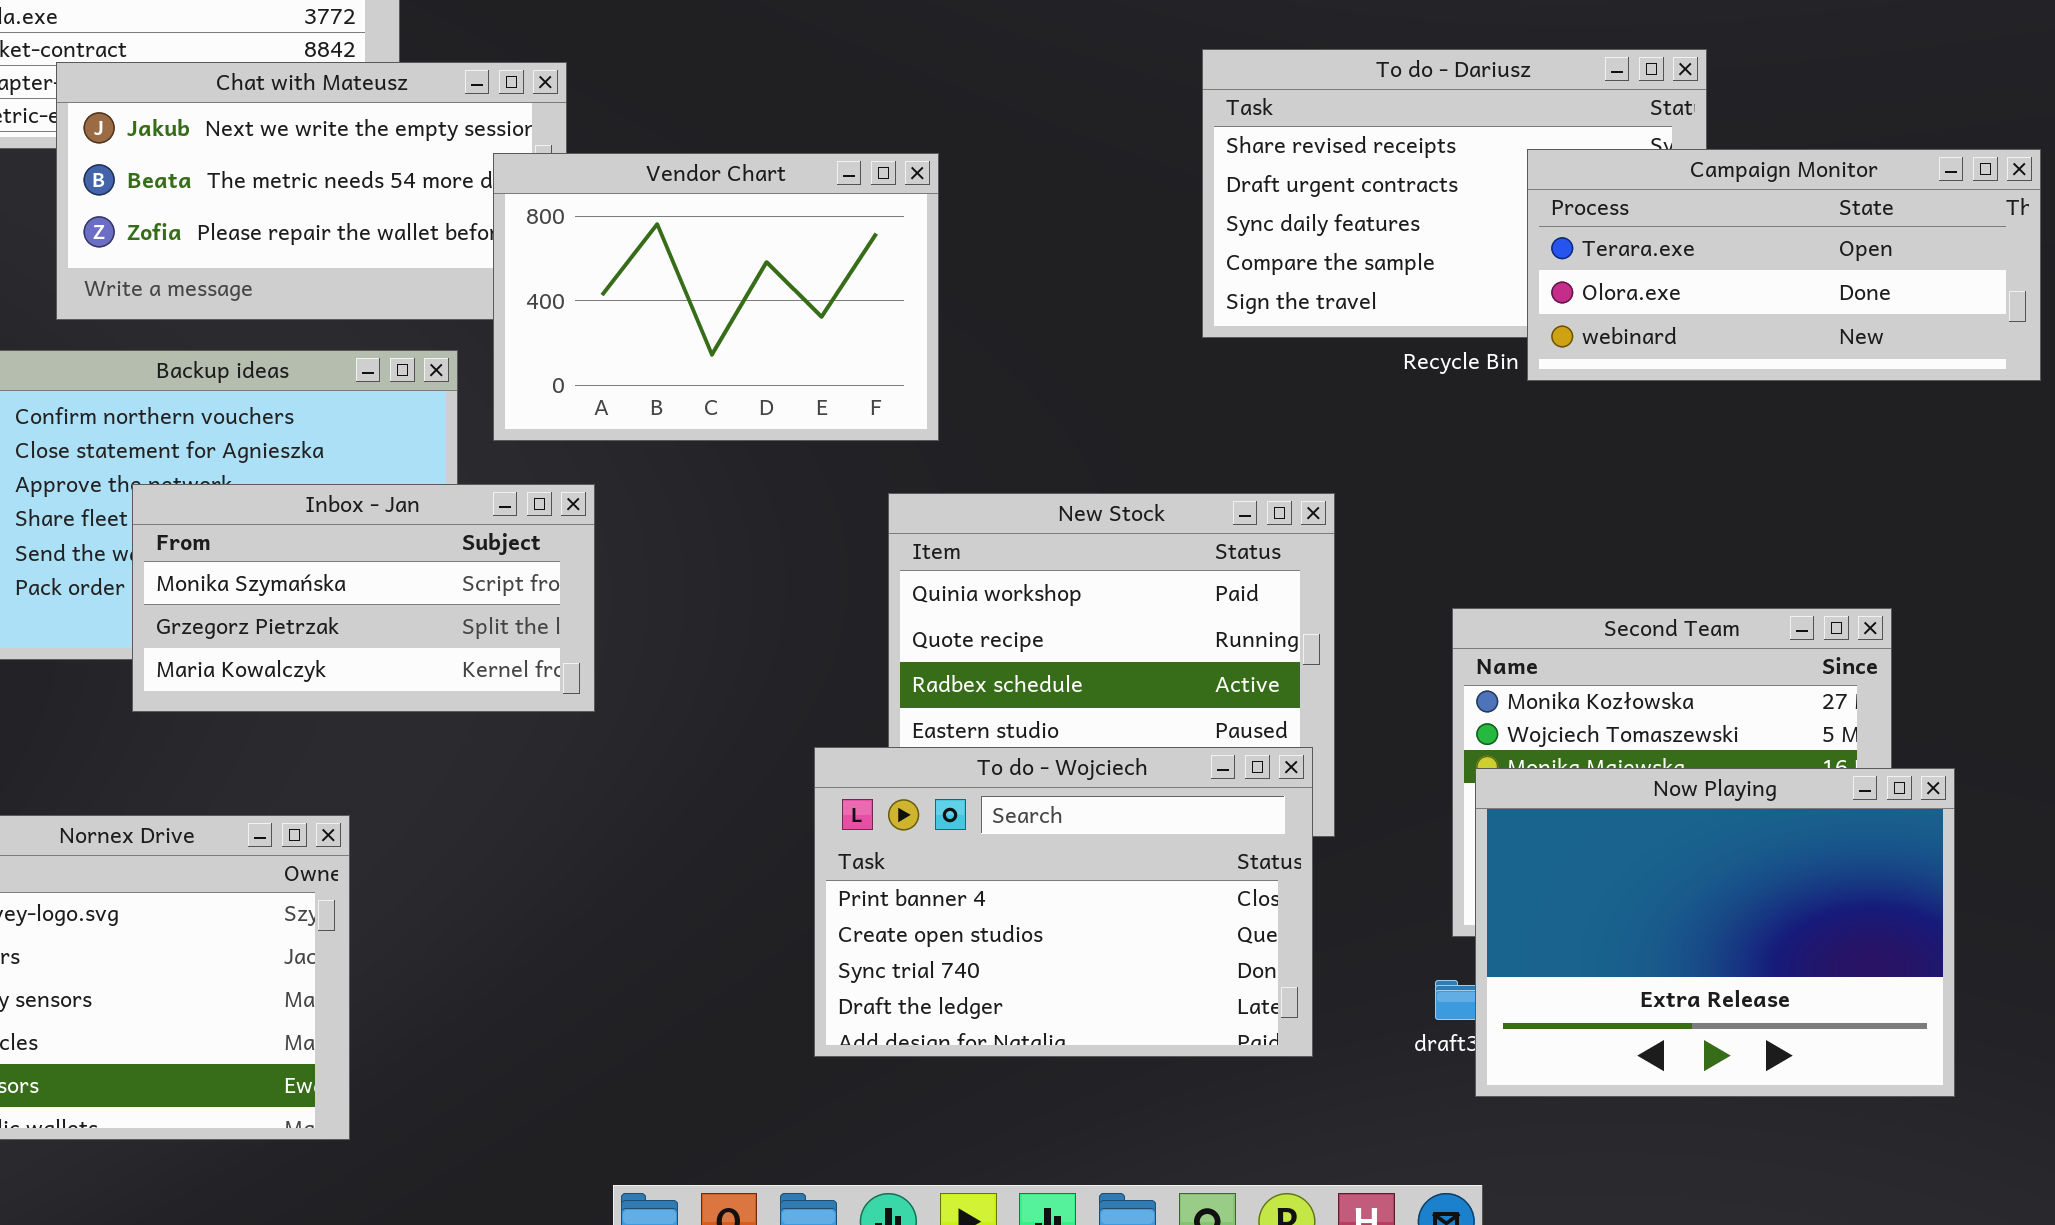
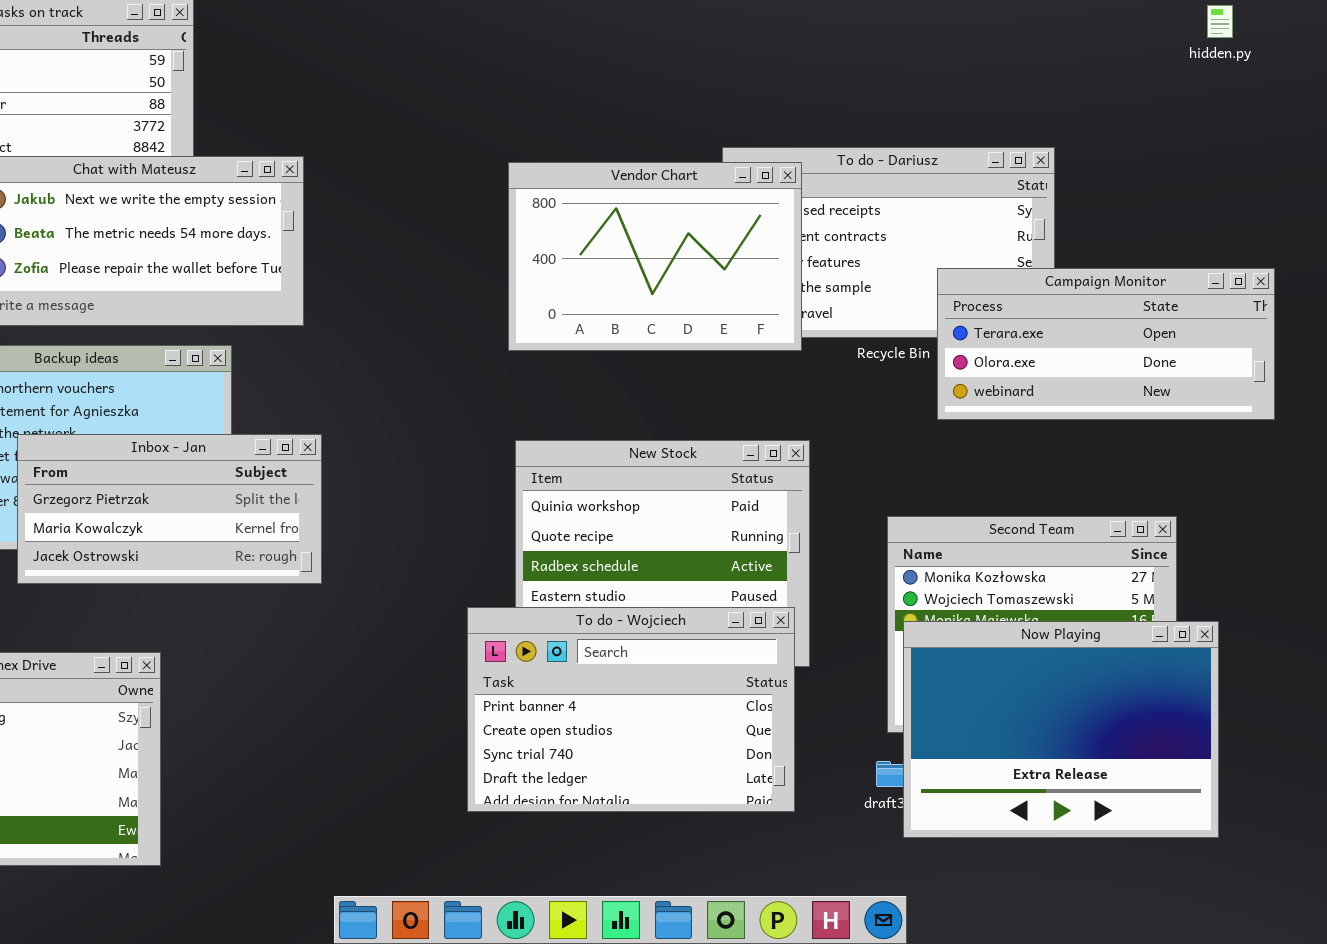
Campaign Monitor: [1527,149,2041,381] -> [937,268,1275,420], moved
Vendor Chart: [493,153,939,441] -> [508,162,802,351], moved
Inbox - Jan: [132,484,595,712] -> [17,434,322,584], scrolled down 1 row

